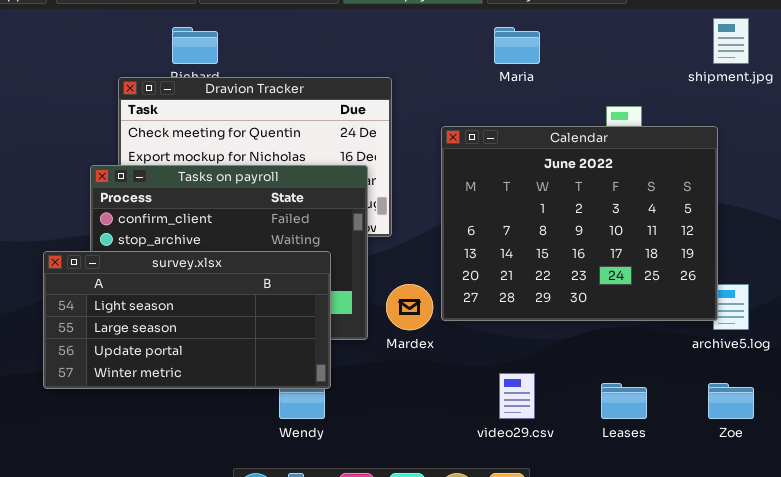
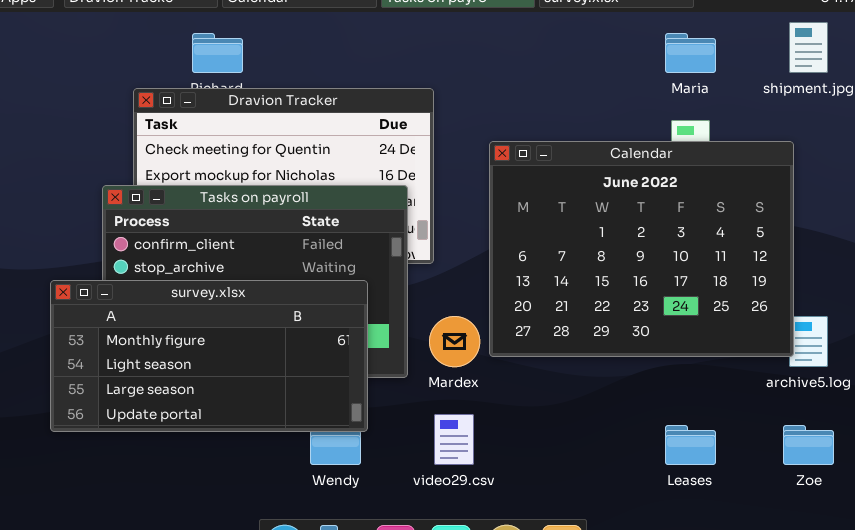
Maria: [494,27,540,64] -> [665,33,716,73], moved
survey.xlsx: [43,251,331,389] -> [50,280,368,432], scrolled up 1 row
video29.csv: [499,373,535,419] -> [434,414,474,465], moved

